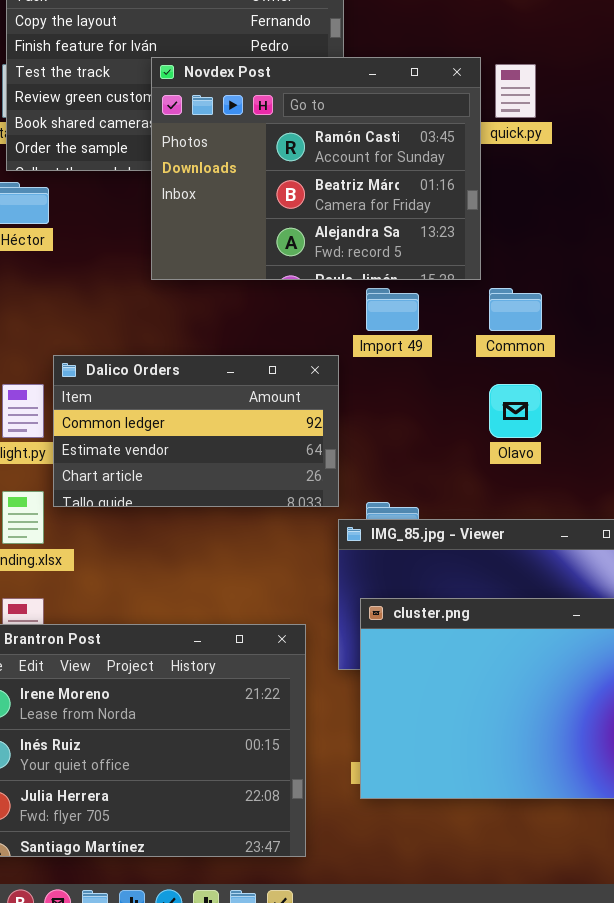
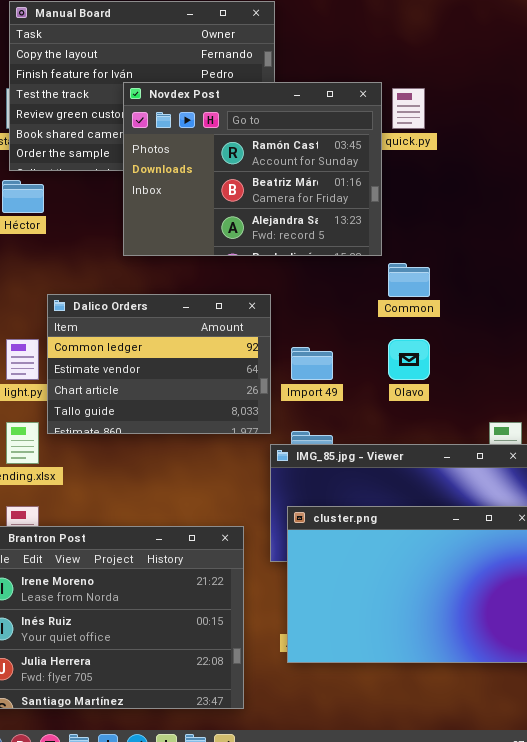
Import 49: [366,288,419,331] -> [291,347,333,380], moved
Dalico Orders: [53,355,339,507] -> [47,294,271,434], resized

